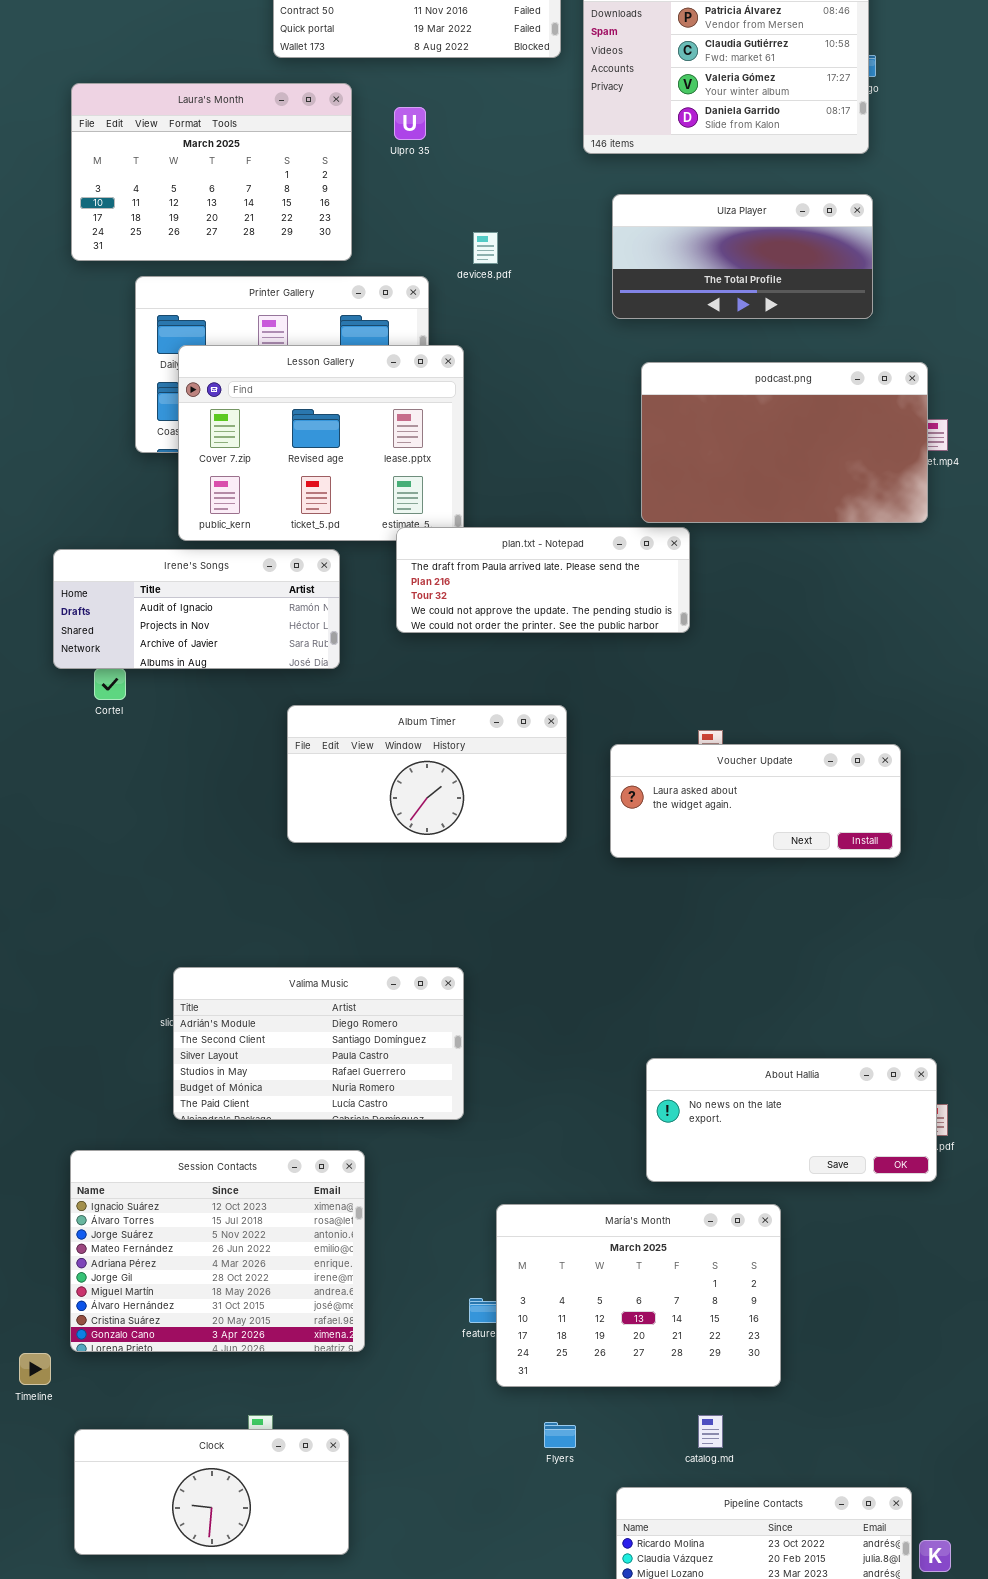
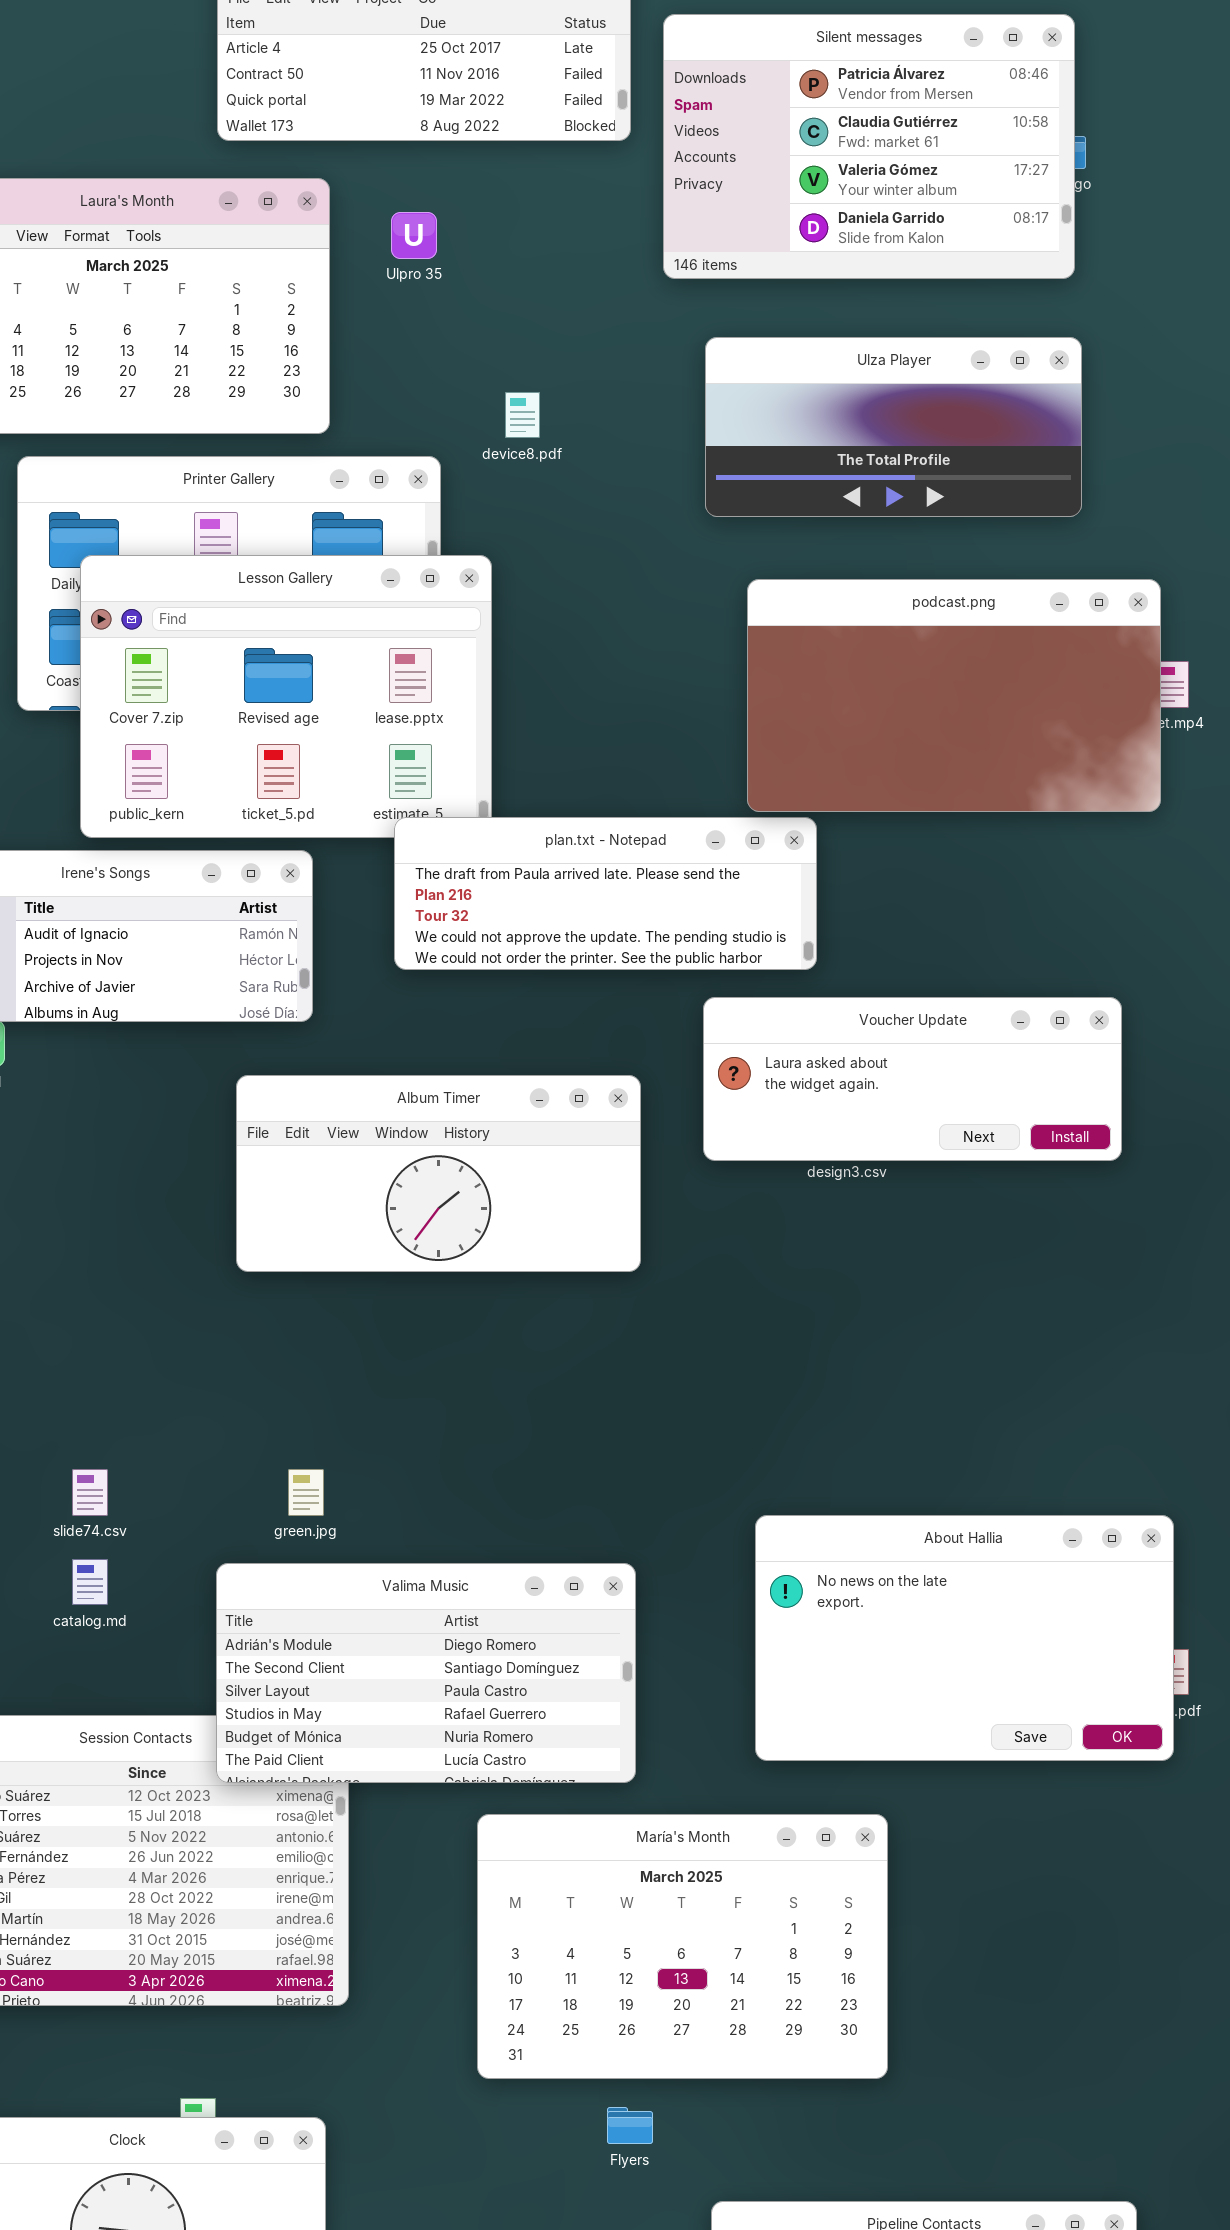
Voucher Update: [610,744,901,858] -> [703,997,1122,1161], moved
Valima Music: [173,967,464,1120] -> [216,1563,636,1783], moved
About Hallia: [646,1058,937,1182] -> [755,1515,1174,1761], resized
María's Month: [496,1204,781,1387] -> [477,1814,888,2079], moved
catalog.md: [698,1415,723,1448] -> [72,1559,108,1605], moved

